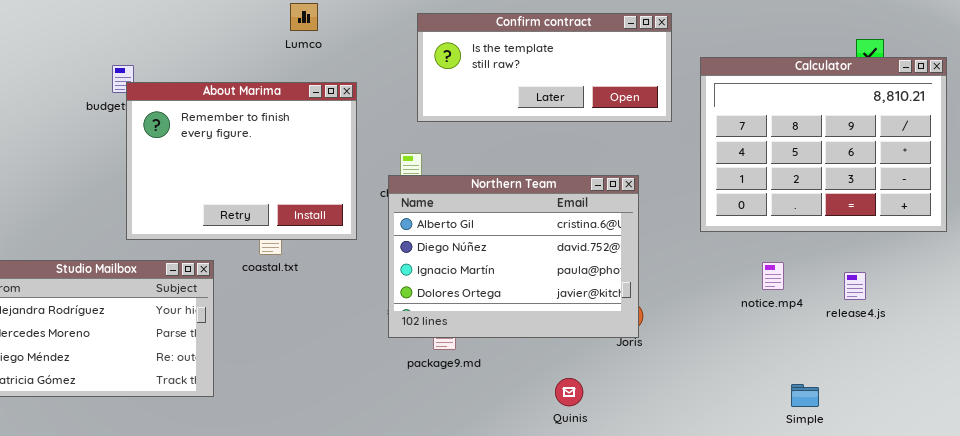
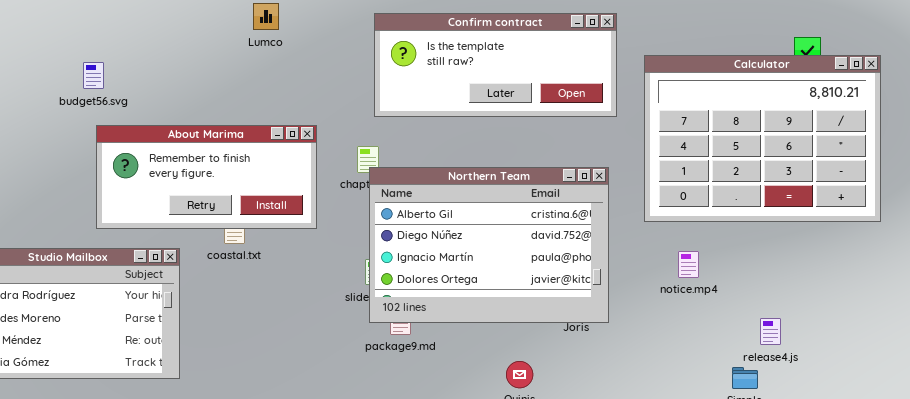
About Marima: [126,82,357,240] -> [96,125,317,229], resized
Northern Team: [388,175,639,338] -> [369,167,609,323], moved
notice.mp4: [762,262,784,290] -> [678,251,699,278], moved
release4.js: [844,272,866,300] -> [760,318,781,345], moved

